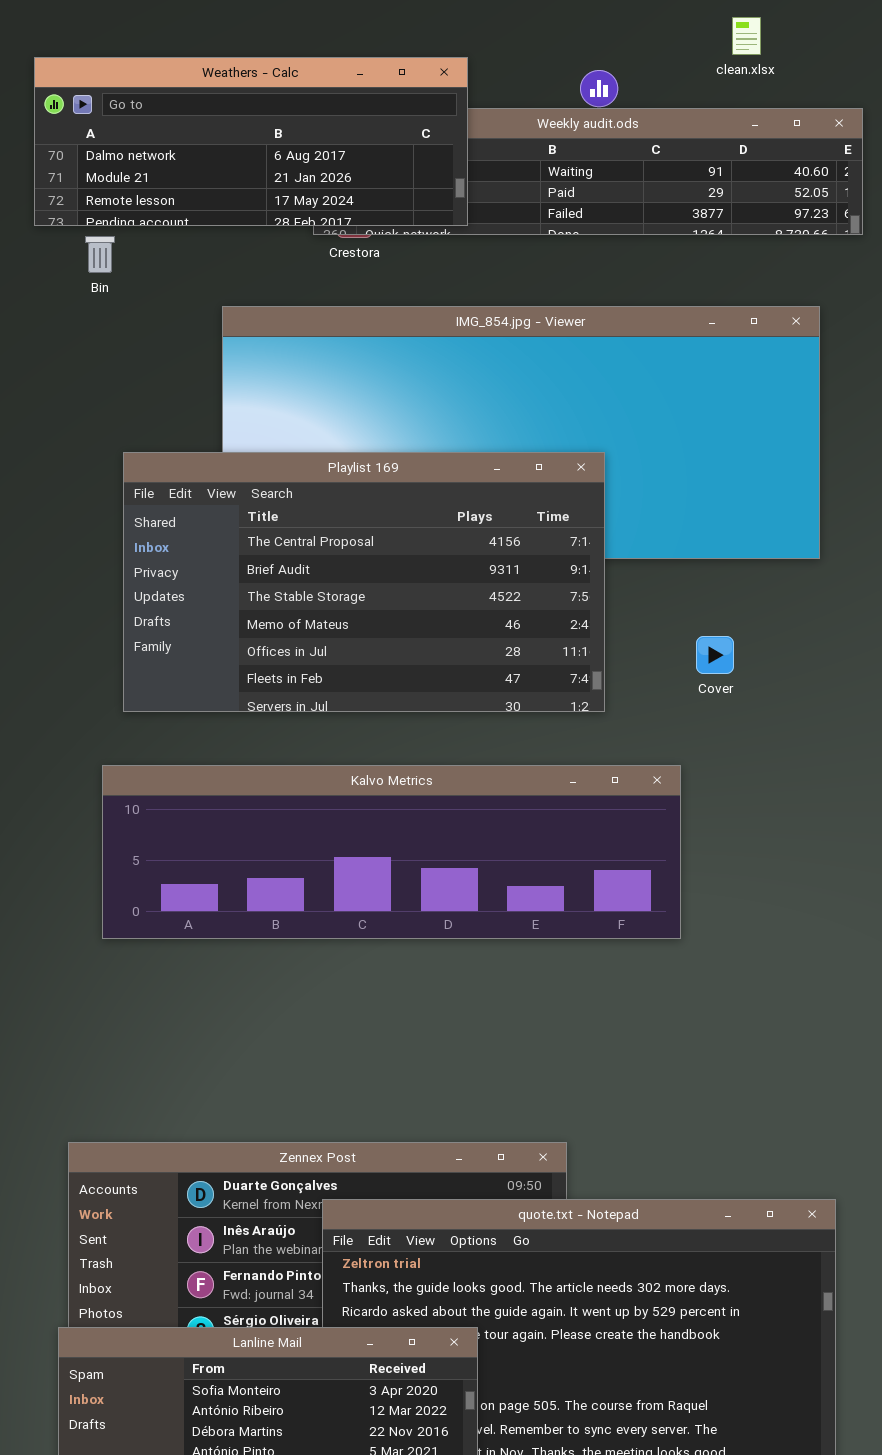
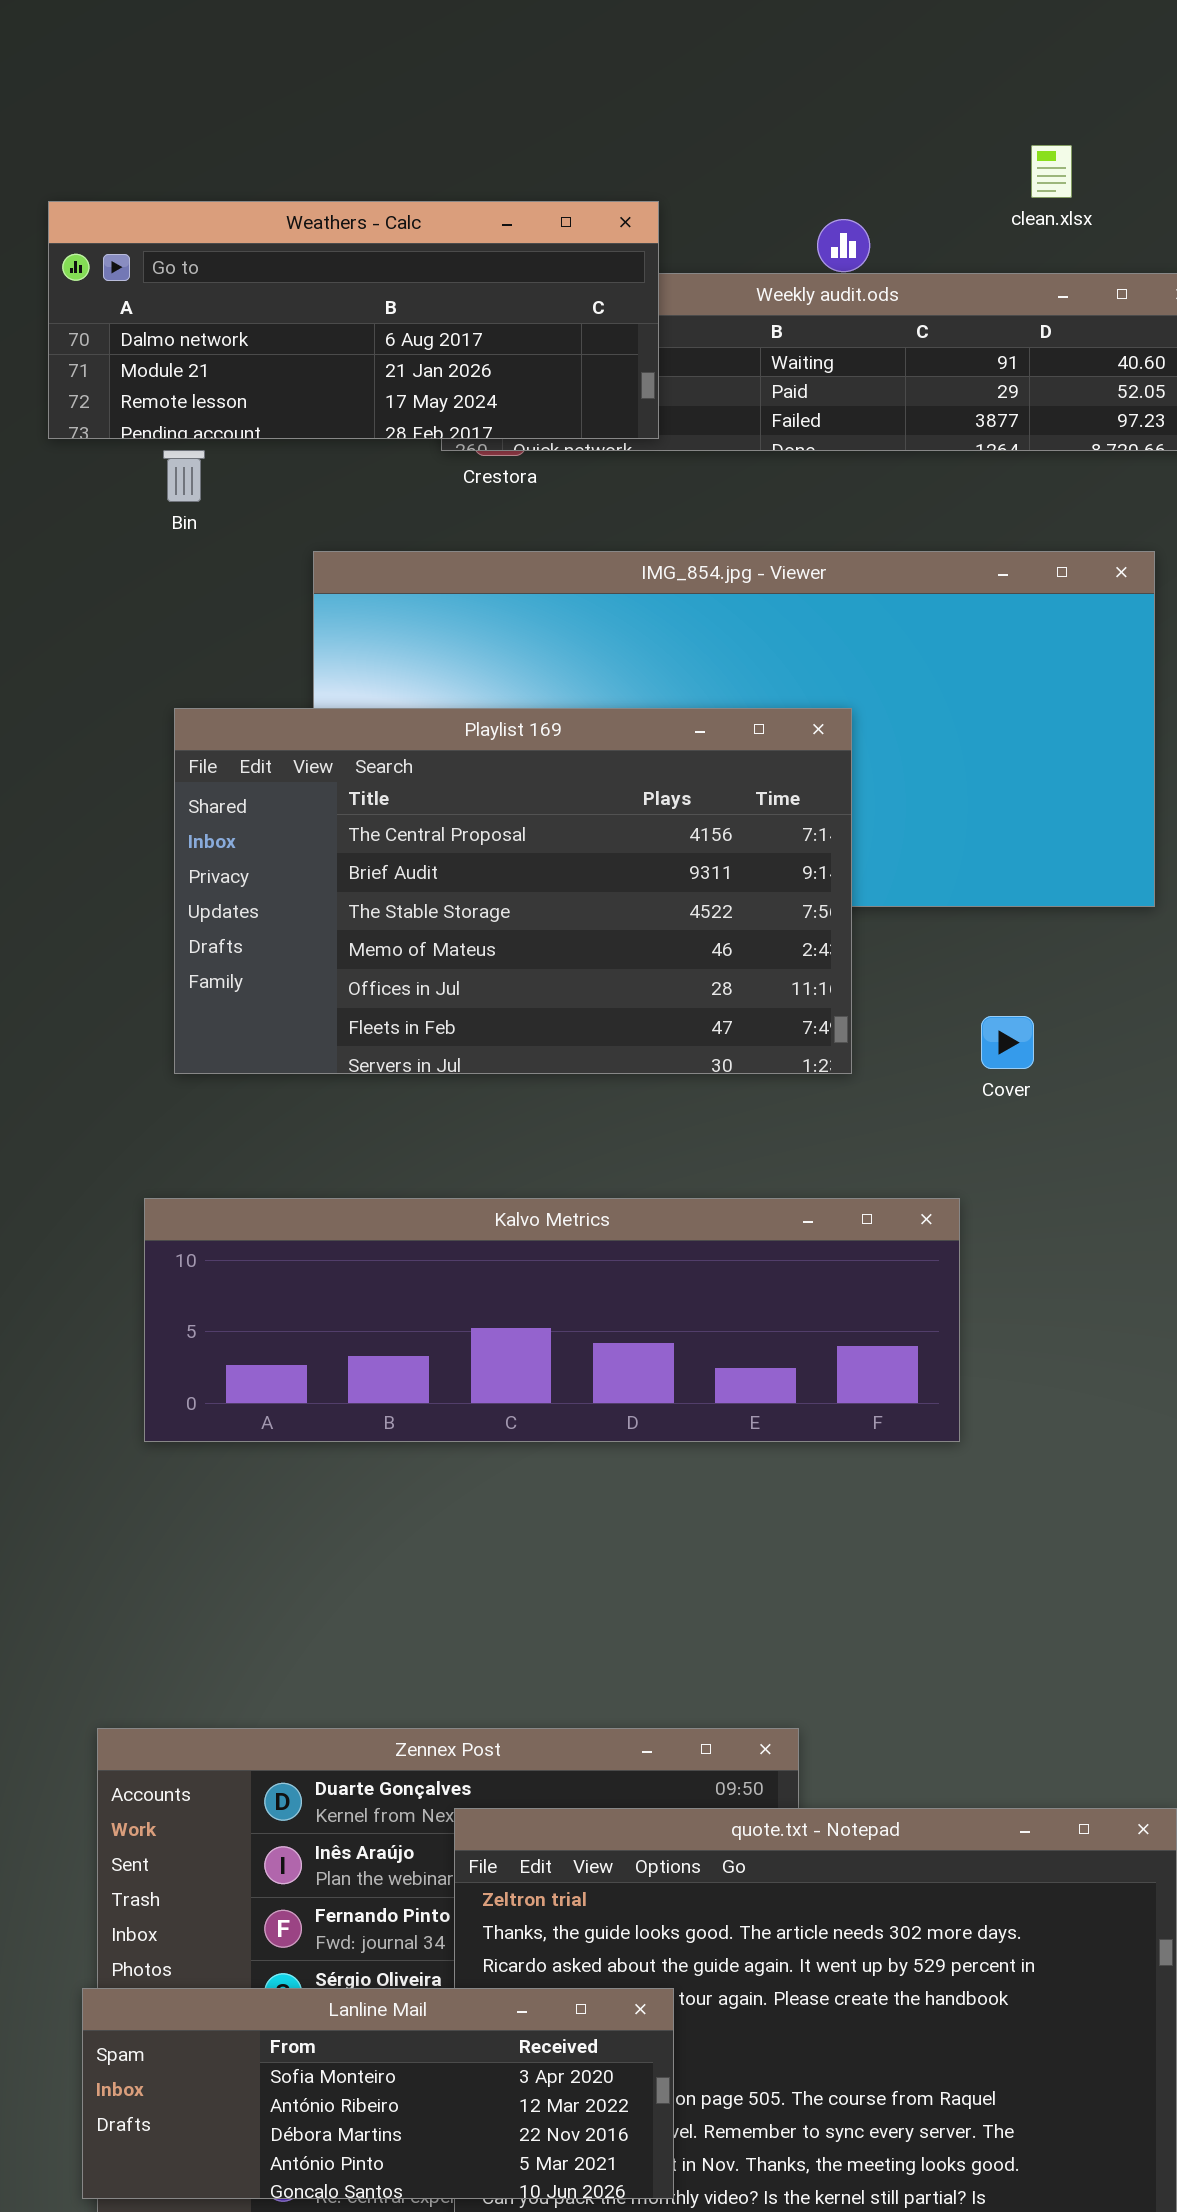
Bin: [85,236,115,273] -> [163,450,205,502], moved
Playlist 169: [123,452,605,712] -> [174,708,852,1074], moved

